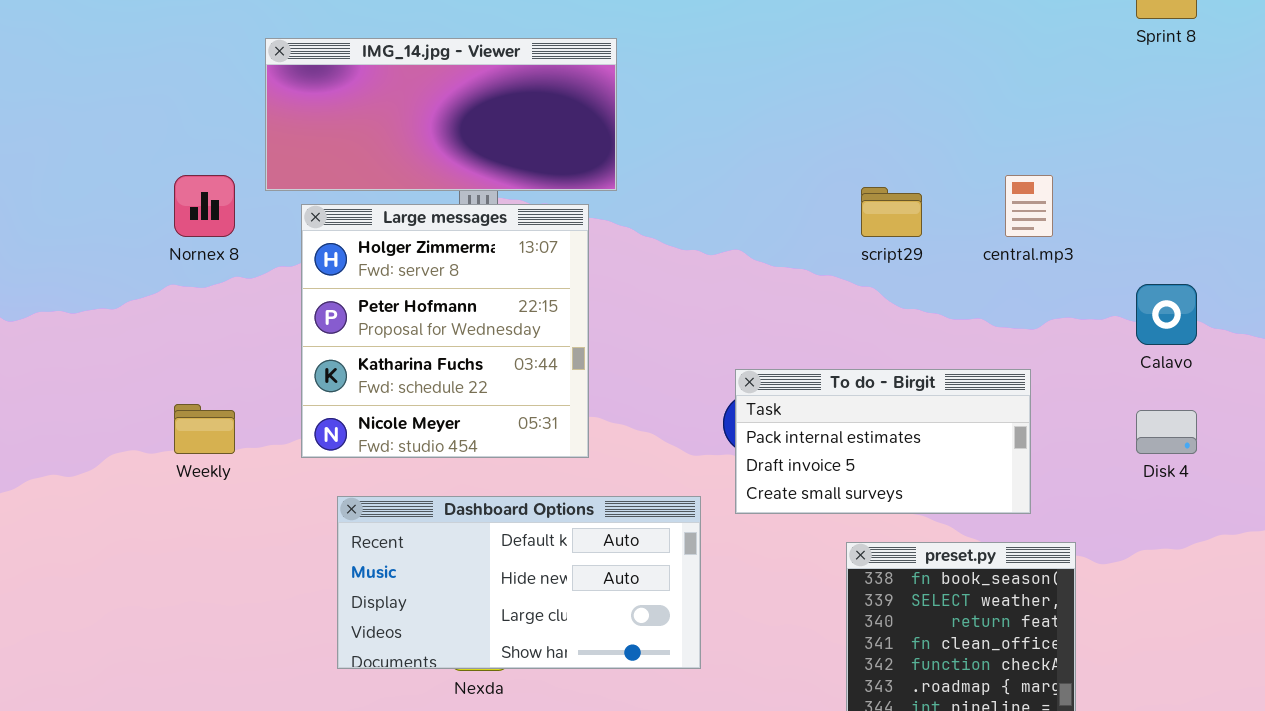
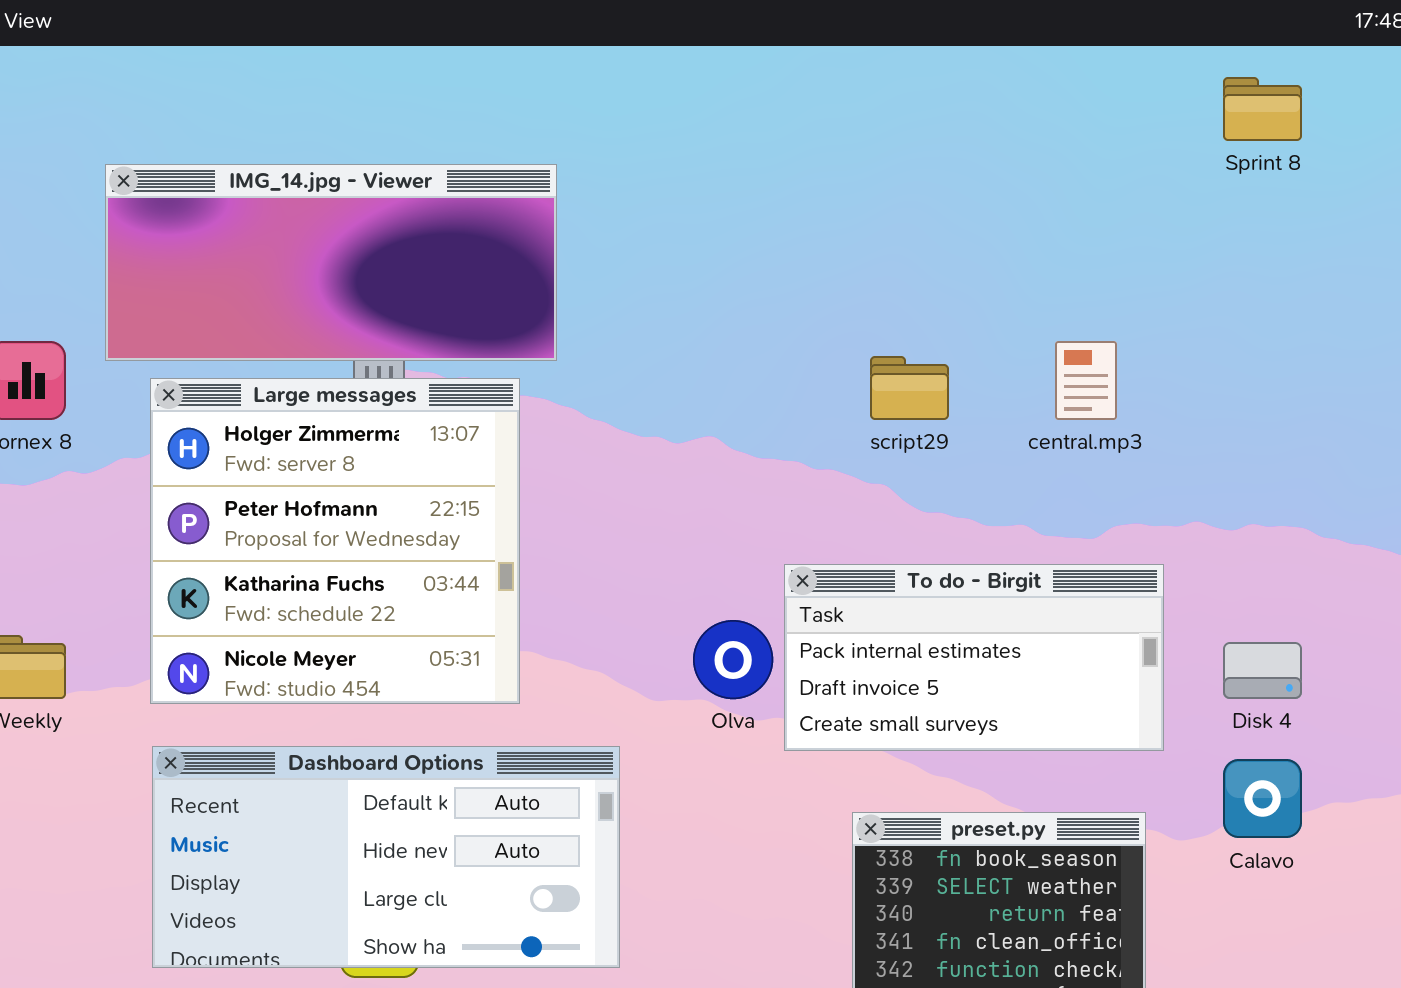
Calavo: [1136,284,1197,345] -> [1223,759,1302,838], moved
To do - Birgit: [735,369,1031,514] -> [784,564,1164,751], moved
Dashboard Options: [337,496,701,669] -> [152,746,620,968], moved

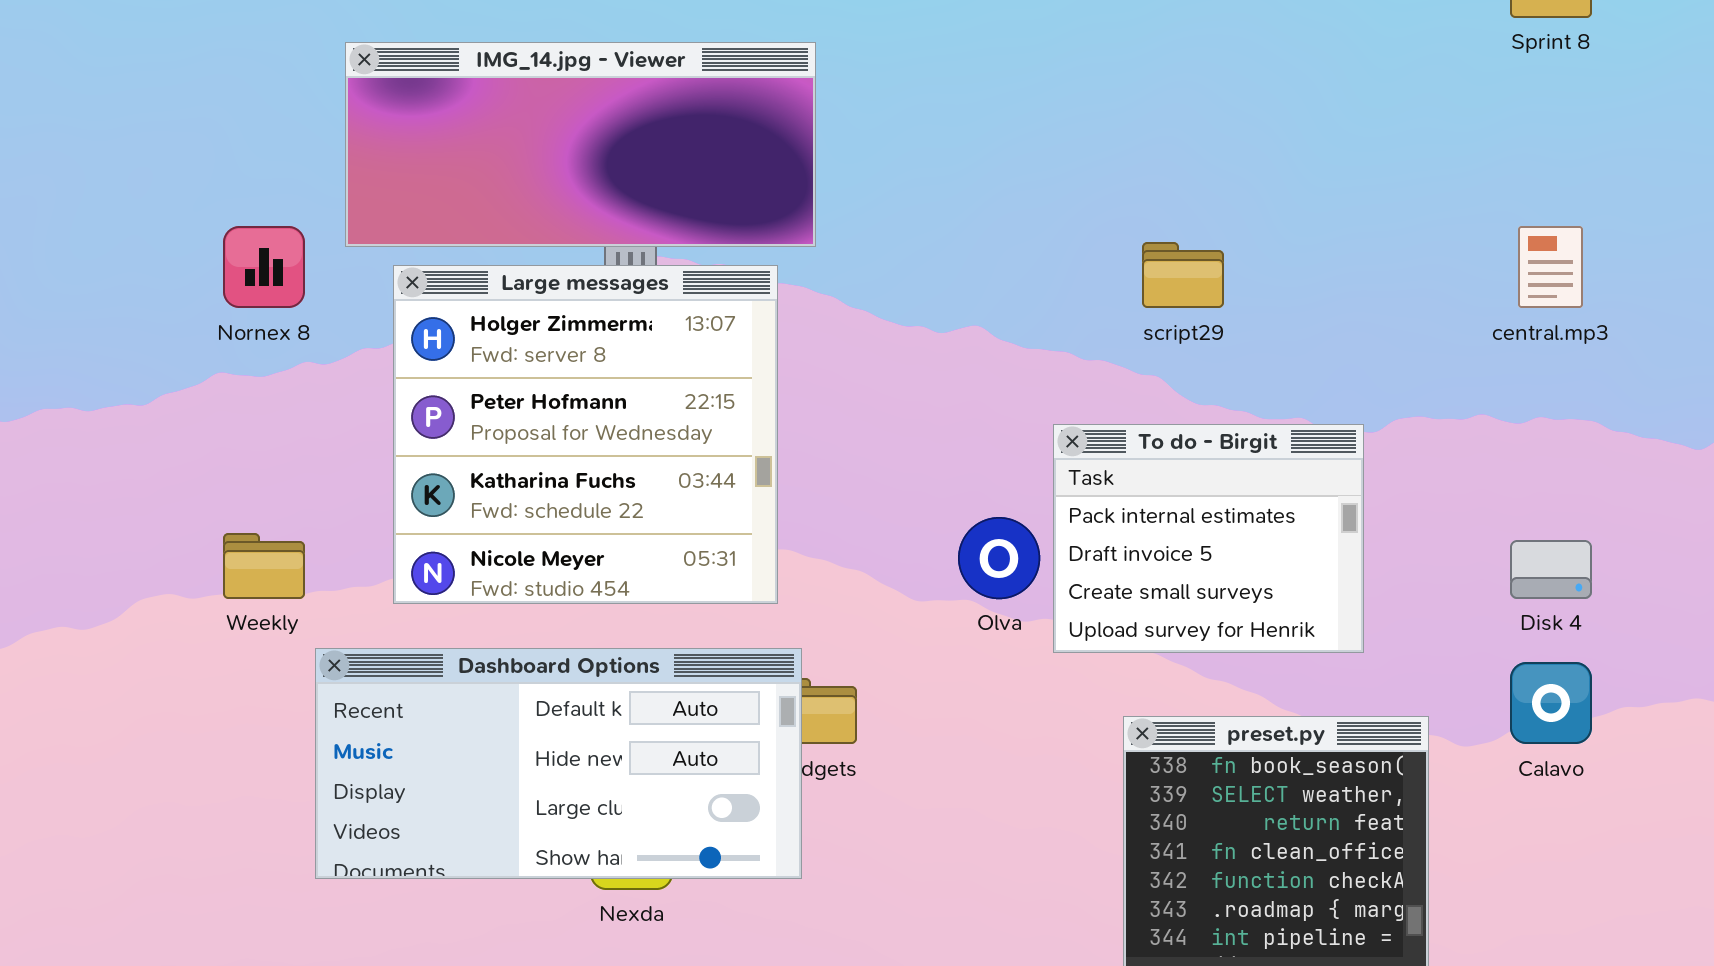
central.mp3: [1055,341,1117,420] -> [1518,226,1583,308], moved
To do - Birgit: [784,564,1164,751] -> [1053,424,1364,653], resized
Dashboard Options: [152,746,620,968] -> [315,648,802,879], moved

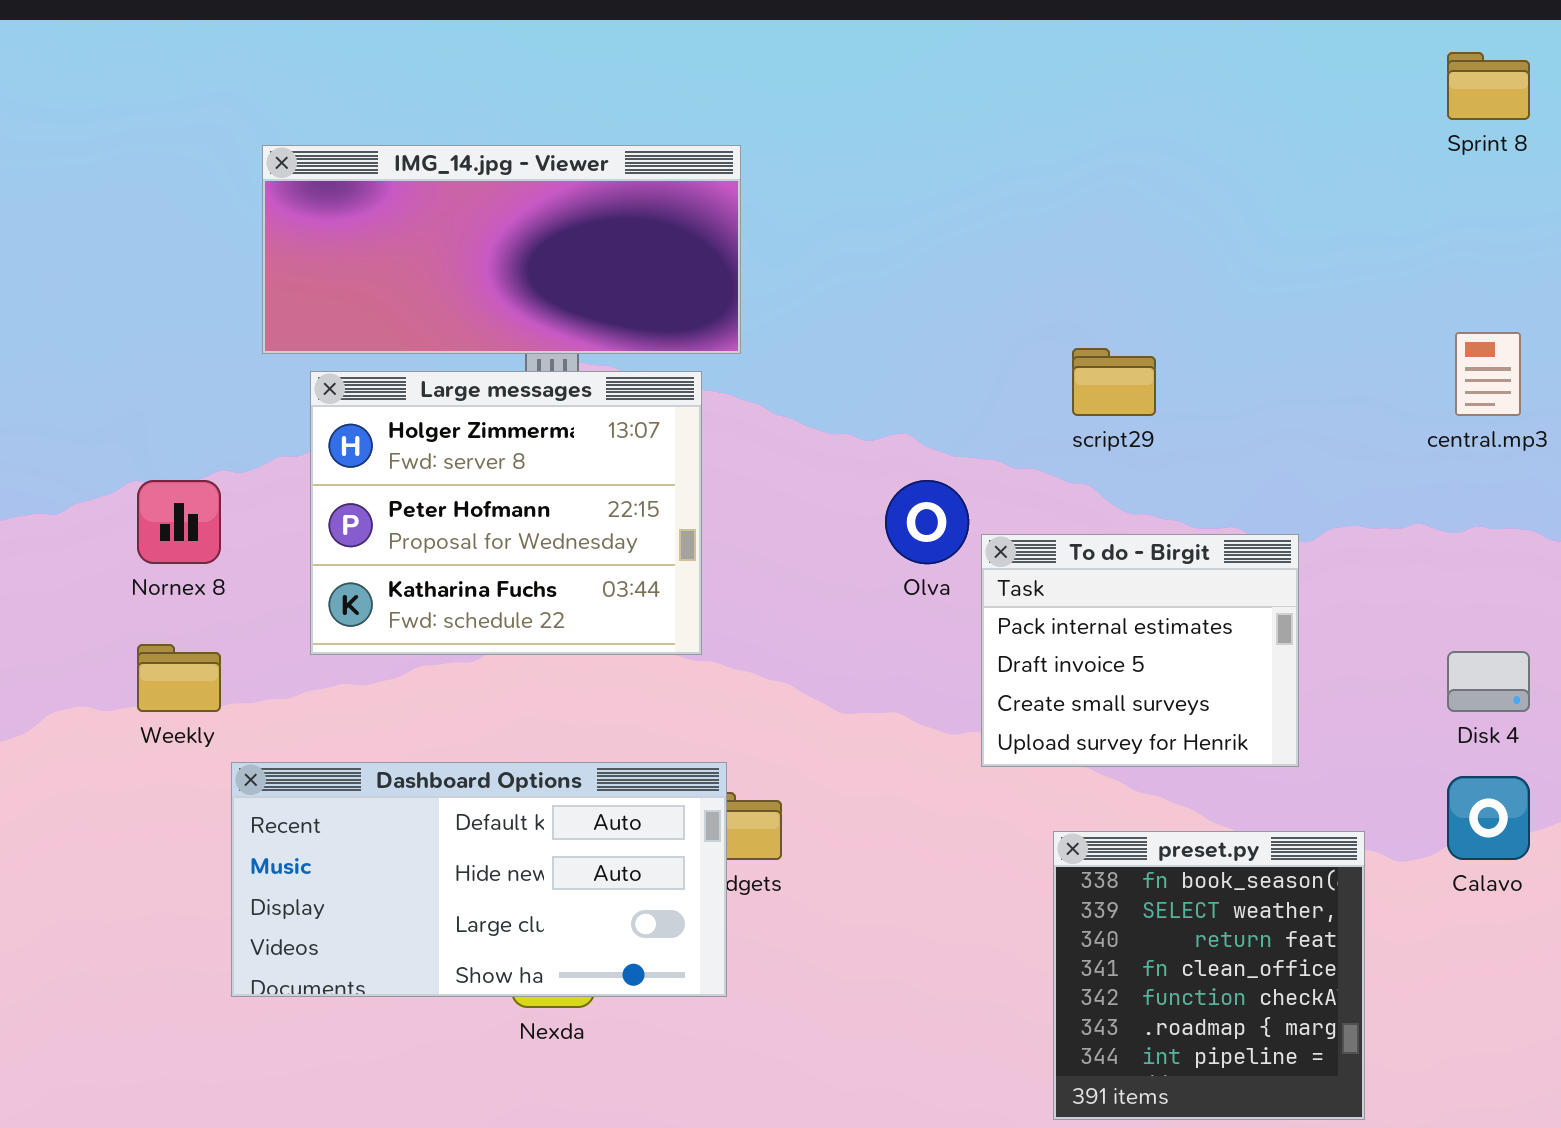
Nornex 8: [223,226,305,308] -> [137,480,221,564], moved
Large messages: [393,265,778,604] -> [310,371,702,655], resized
Olva: [958,517,1040,599] -> [885,480,969,564], moved

